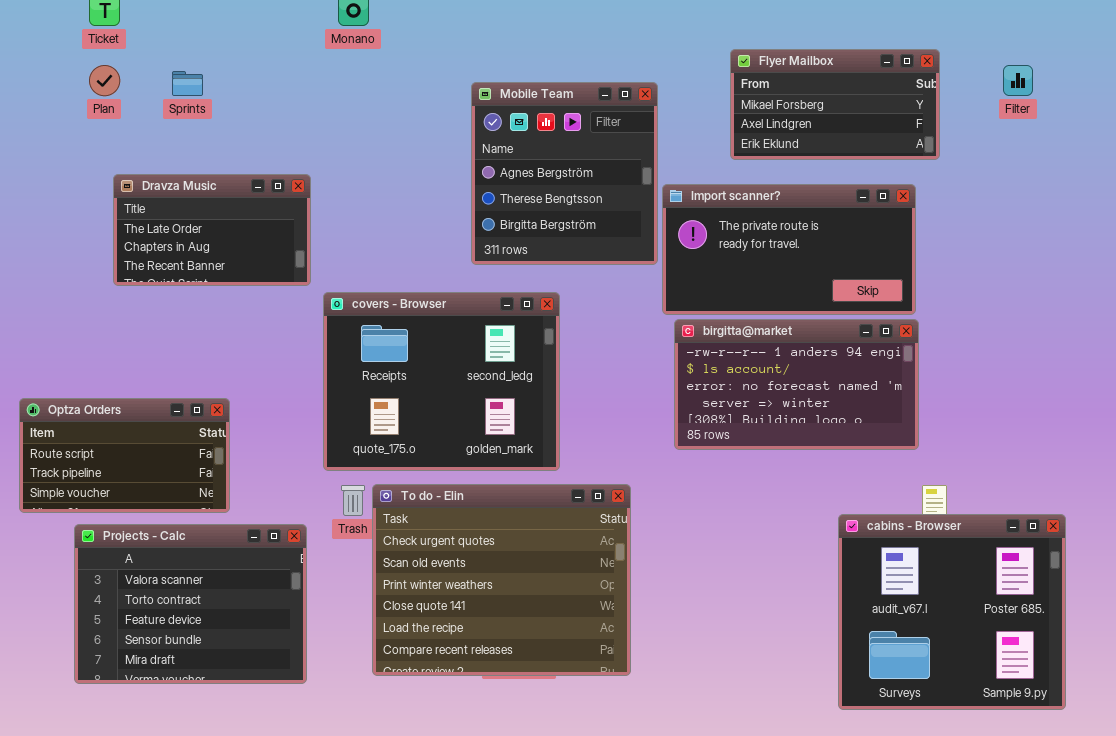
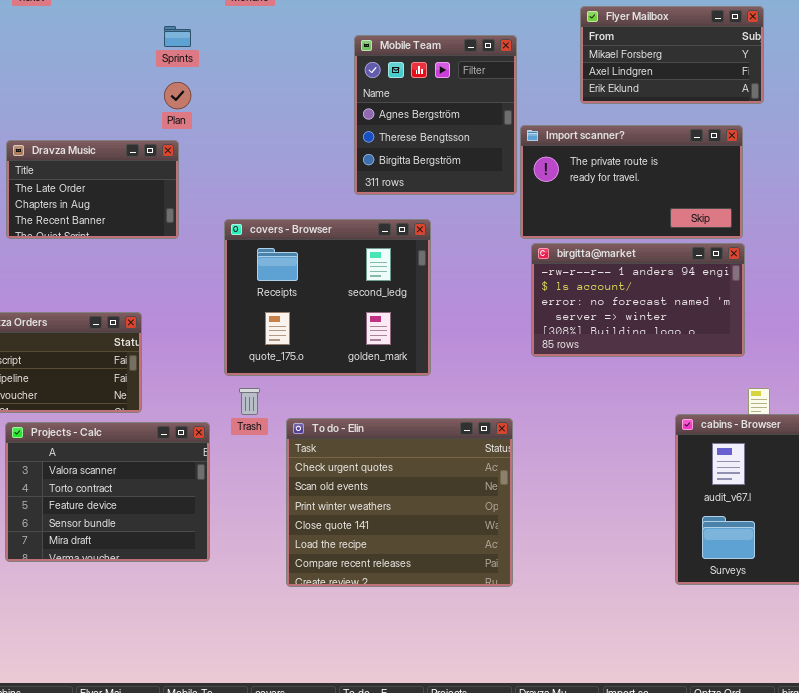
Plan: [89,65,120,96] -> [164,82,191,109], moved
Sprints: [172,71,203,96] -> [164,26,191,47], moved
Dravza Music: [113,174,311,286] -> [6,140,179,239], moved
To do - Elin: [372,484,631,676] -> [286,418,513,587], moved

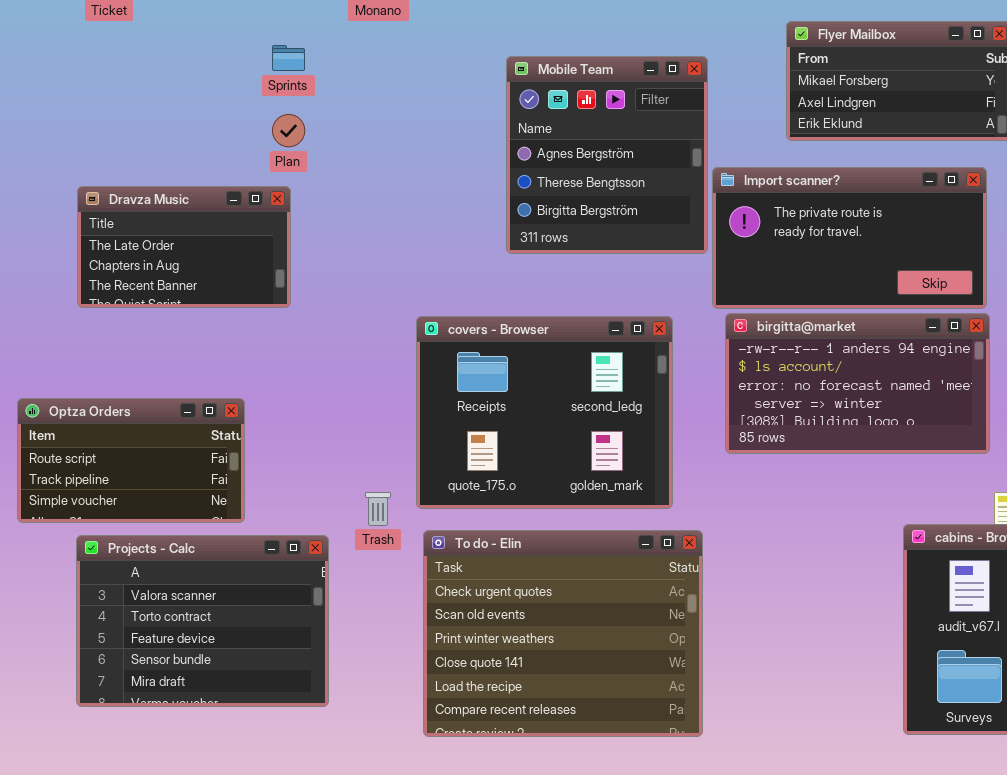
covers - Browser: [224,219,431,376] -> [416,316,673,509], moved

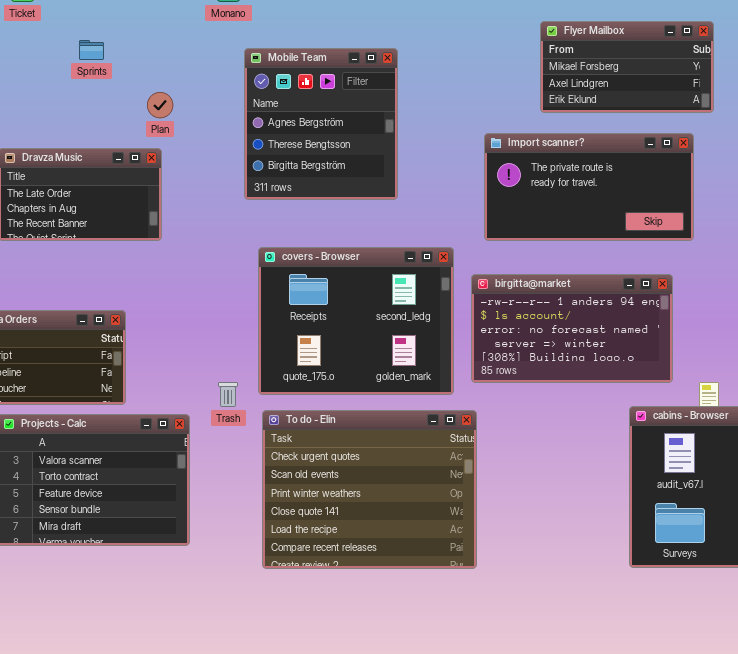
Sprints: [272,45,305,71] -> [79,40,104,60], moved
Mobile Team: [506,56,708,254] -> [244,48,398,200], moved
birgitta@market: [725,313,990,454] -> [471,274,673,383], moved

